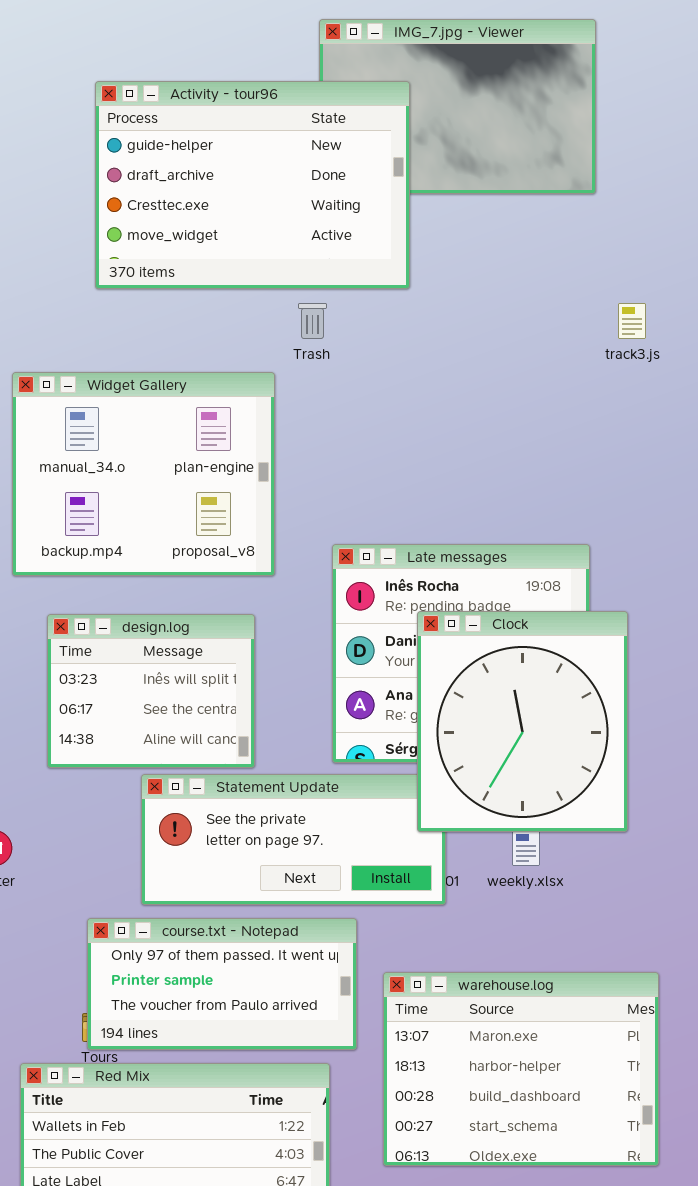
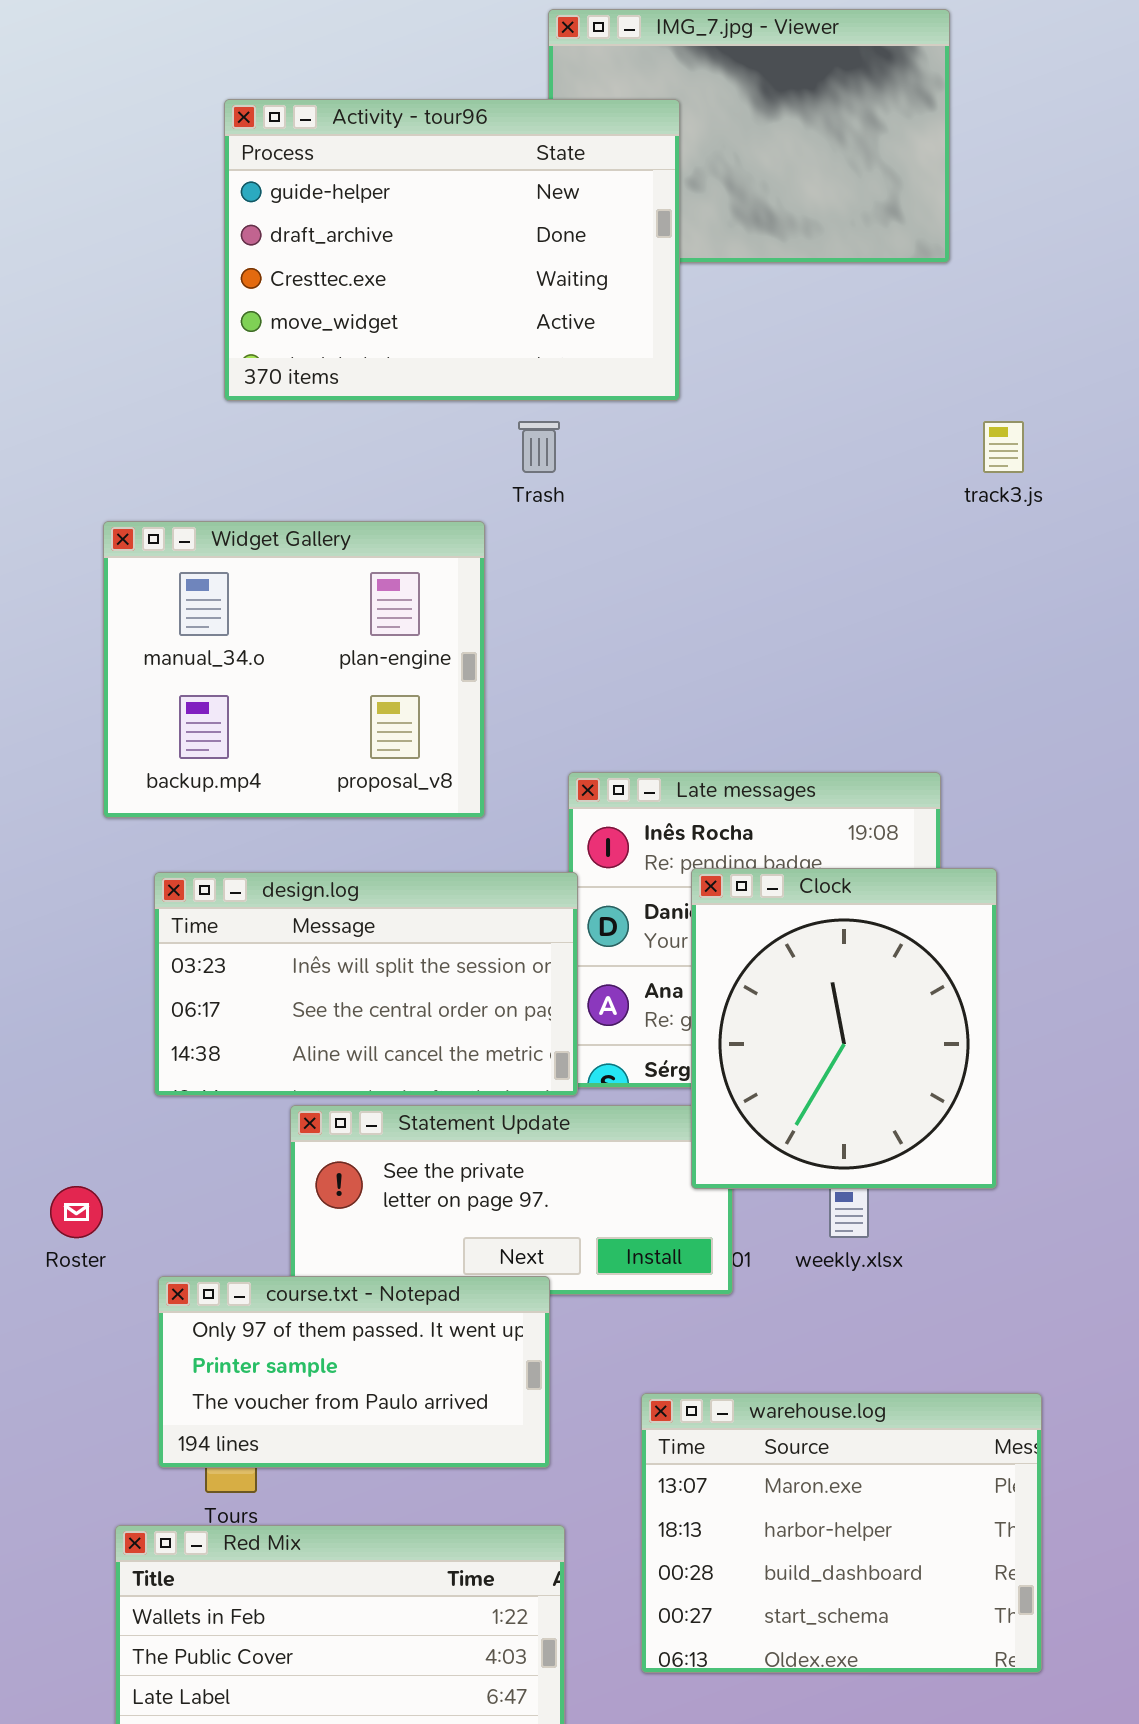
design.log: [47,614,255,768] -> [154,872,578,1096], resized
course.txt - Notepad: [87,918,357,1050] -> [158,1276,550,1468], moved

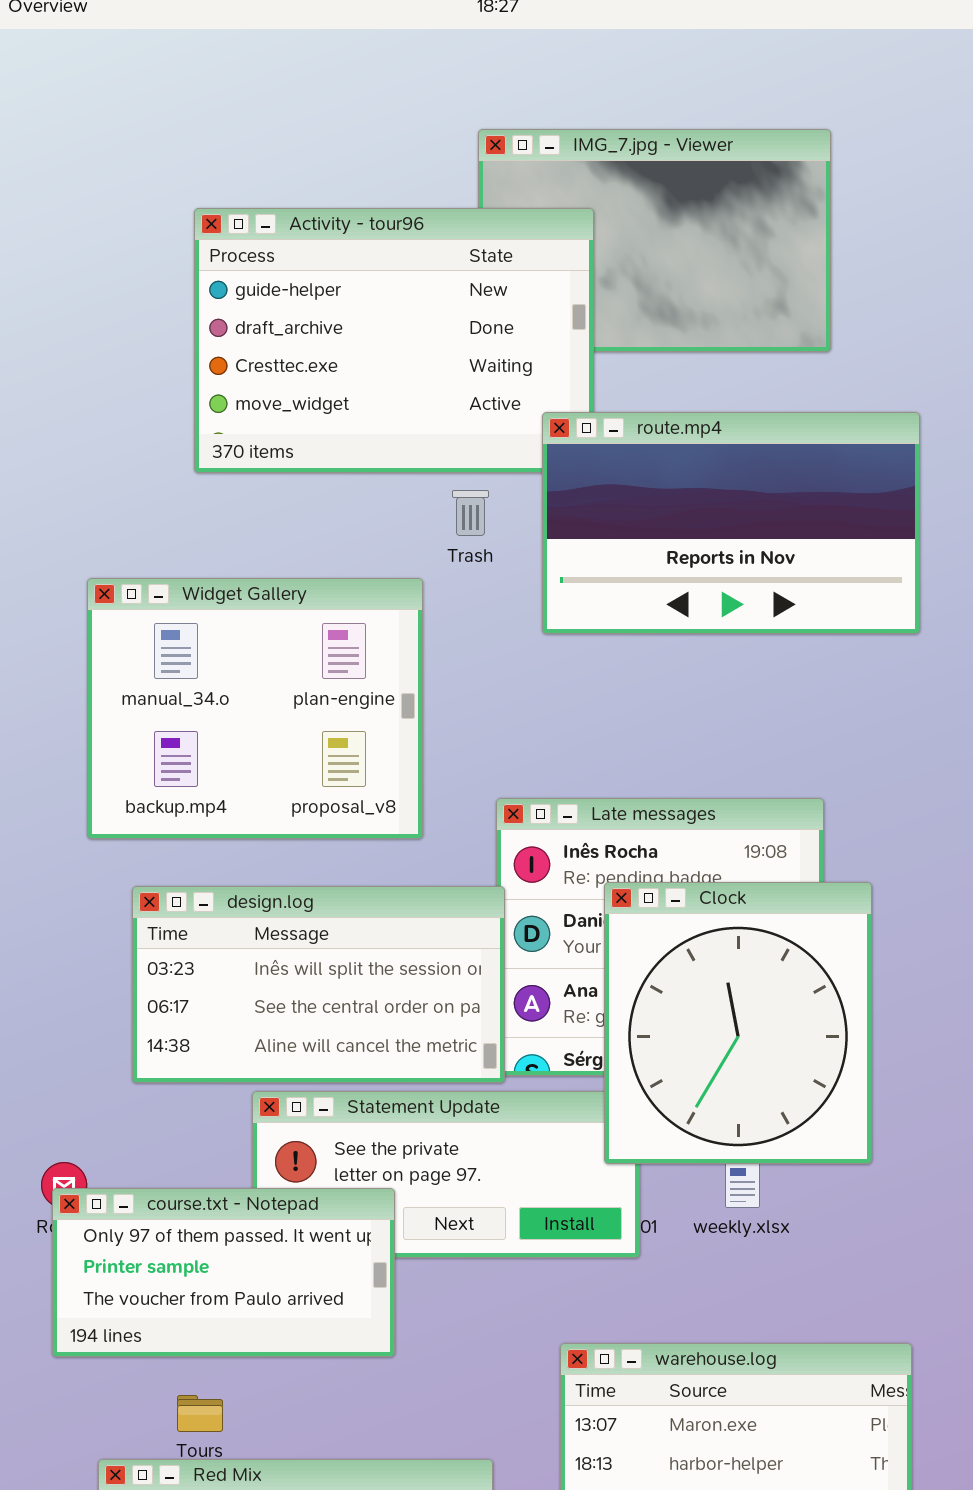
route.mp4: none -> [542,412,920,634], opened
course.txt - Notepad: [158,1276,550,1468] -> [52,1188,395,1357], moved

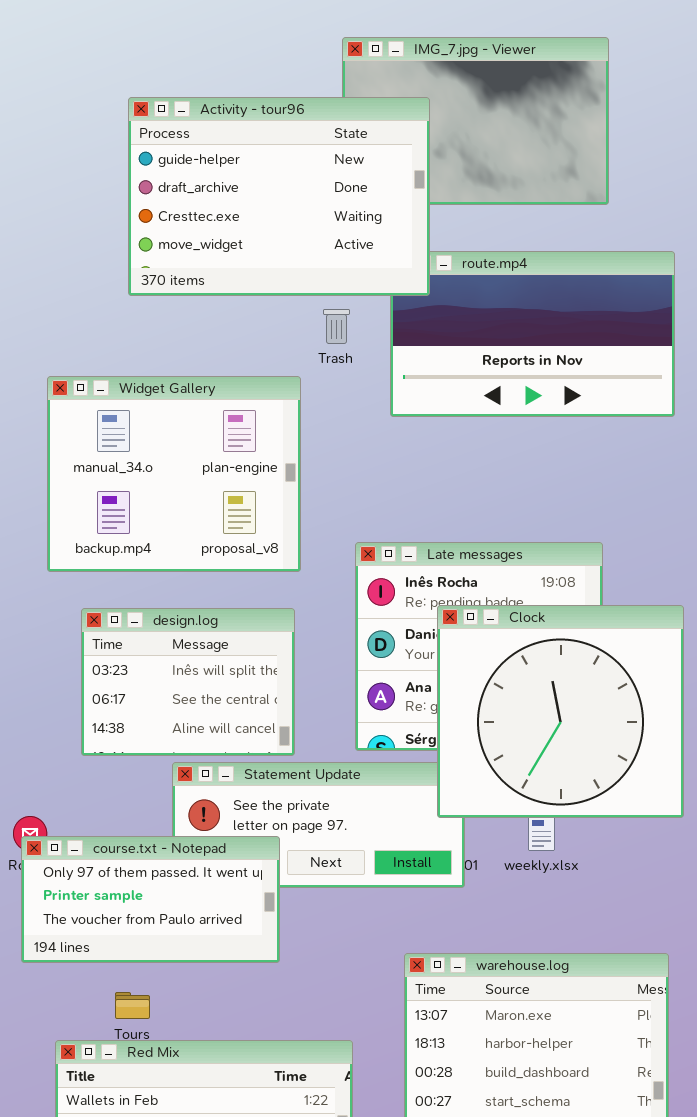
Activity - tour96: [194,208,594,473] -> [128,97,430,296], raised
Clock: [604,882,872,1164] -> [437,605,684,818], resized
design.log: [132,886,505,1083] -> [81,608,295,756], resized

